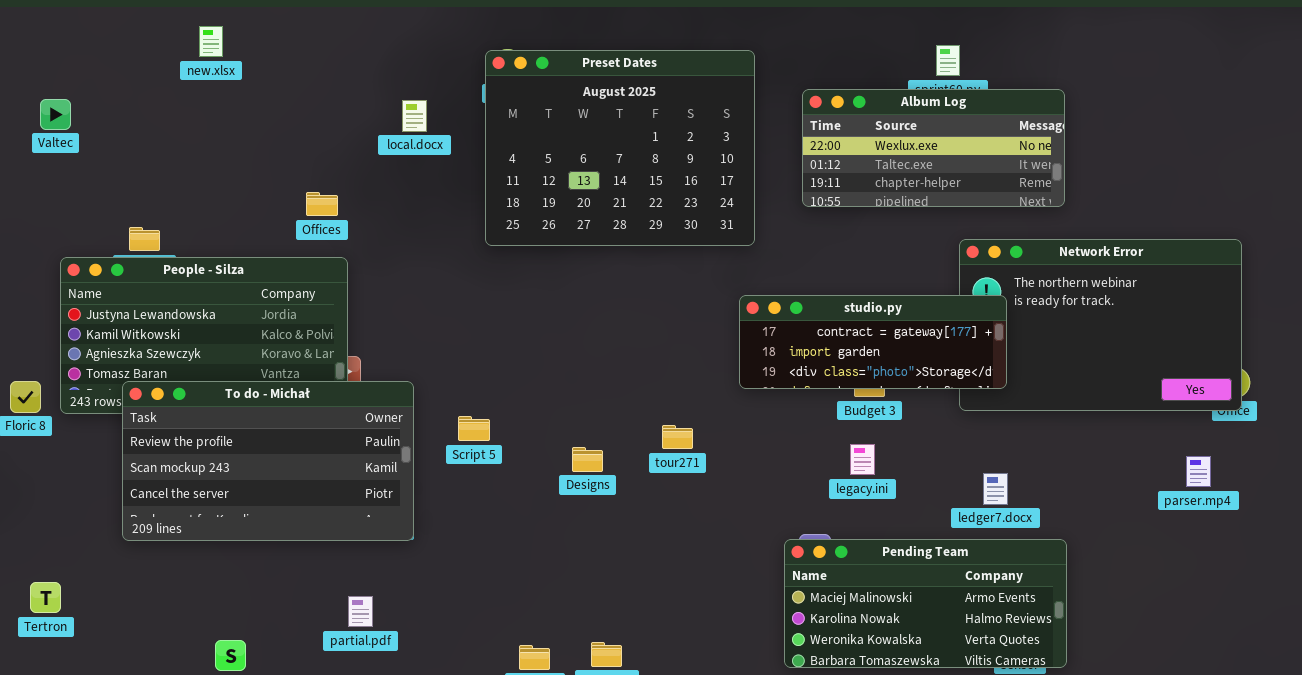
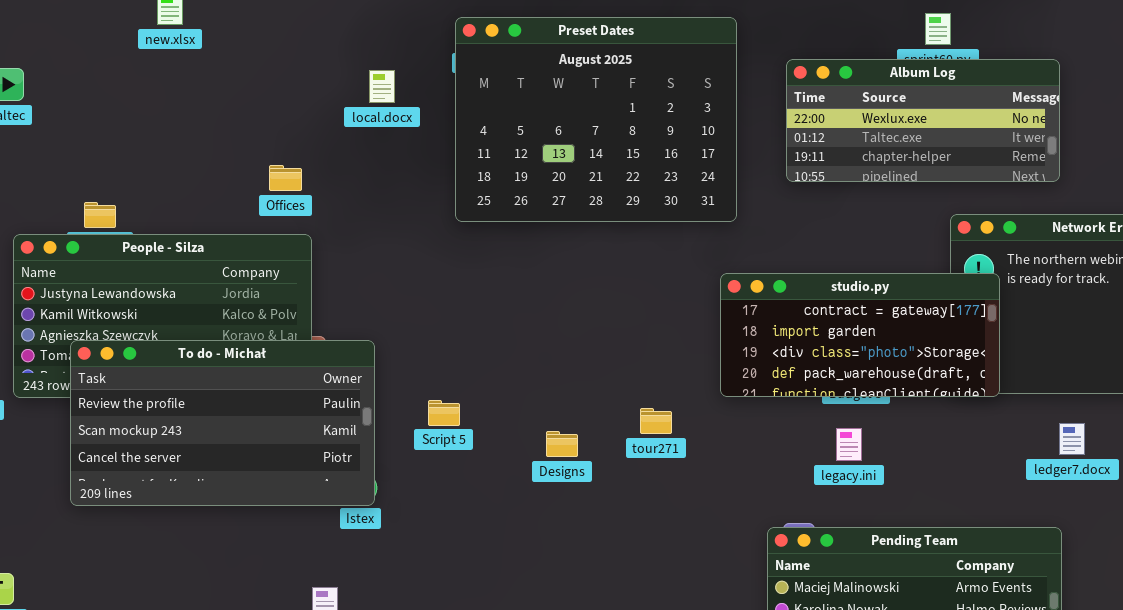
studio.py: [739,295,1007,389] -> [720,273,1000,397], resized
To do - Michał: [122,381,414,541] -> [70,340,375,506], moved
ledger7.docx: [983,473,1008,505] -> [1059,423,1085,455], moved

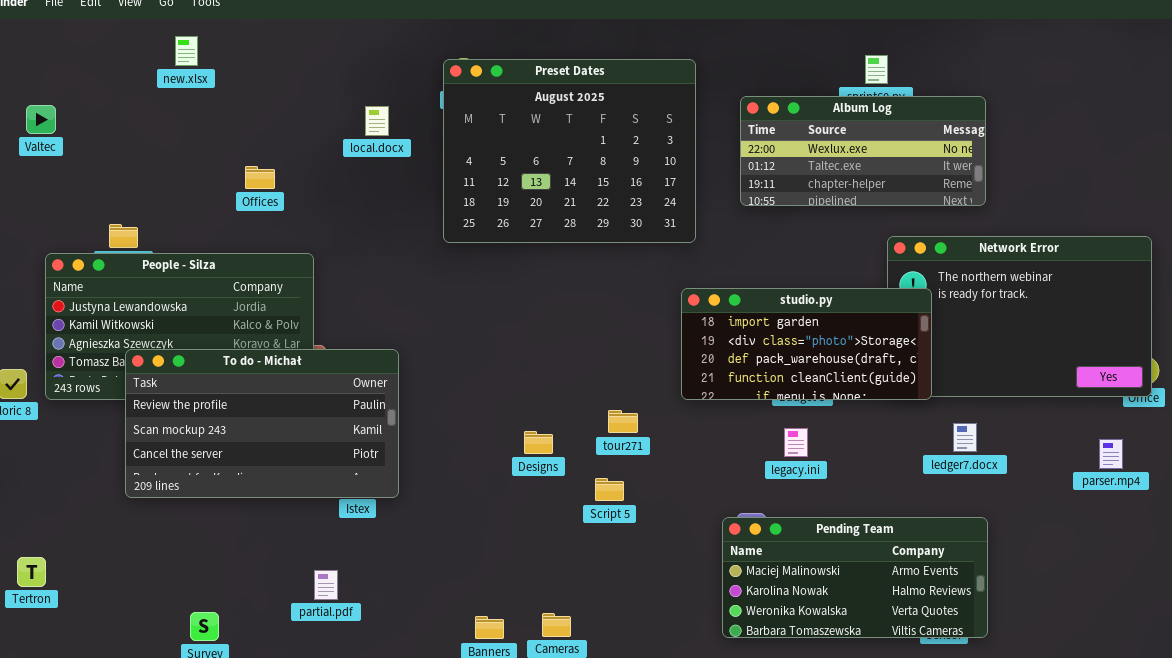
Offices: [269,165,302,191] -> [245,166,275,189], moved
studio.py: [720,273,1000,397] -> [681,288,932,400], scrolled down 1 row
To do - Michał: [70,340,375,506] -> [125,349,399,498], moved
Script 5: [428,400,460,426] -> [595,478,624,501], moved
ledger7.docx: [1059,423,1085,455] -> [953,423,977,452], moved

